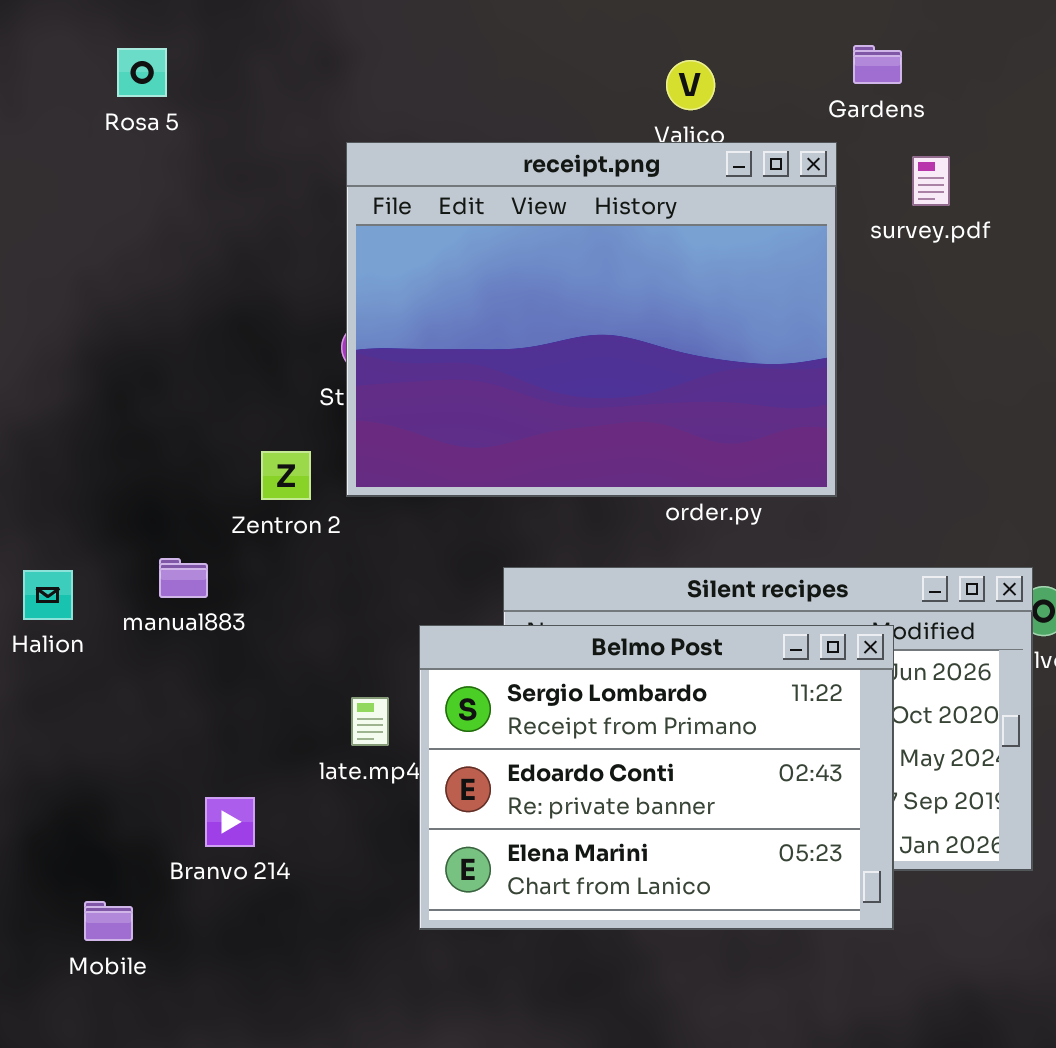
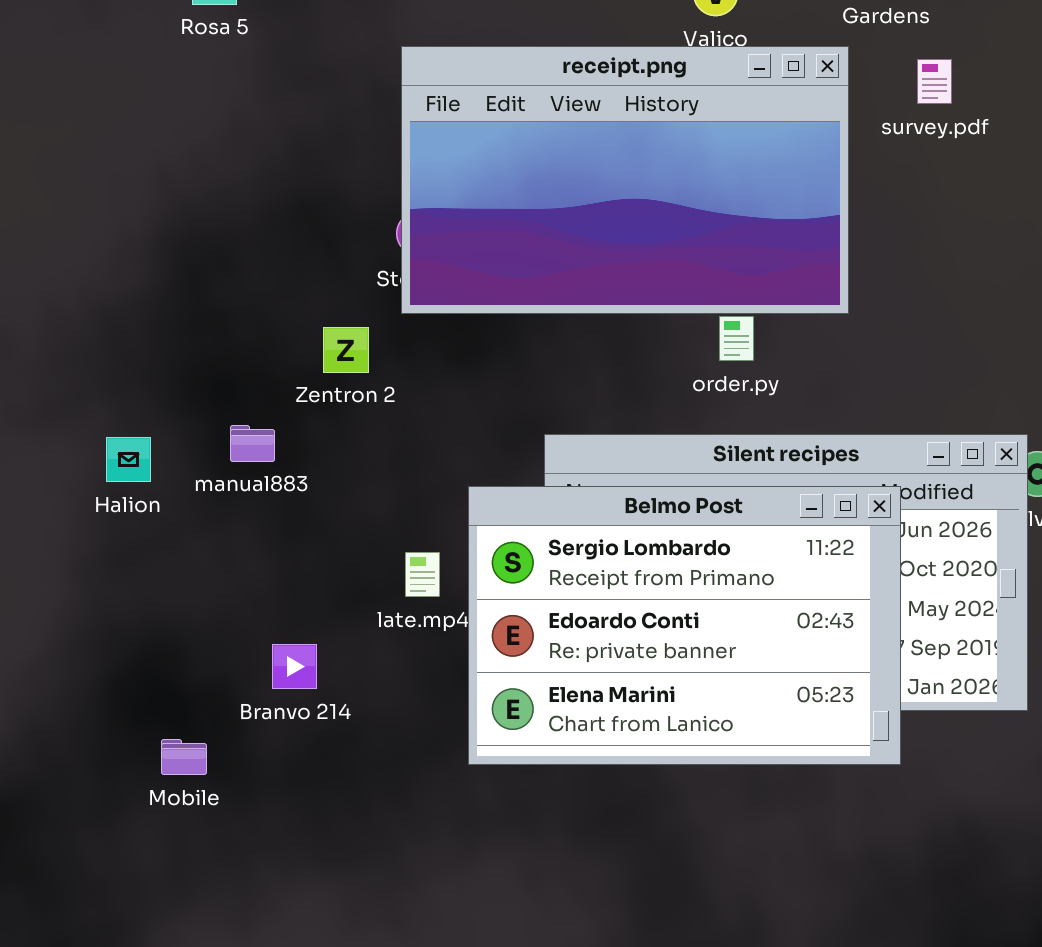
receipt.png: [346,142,837,497] -> [401,46,849,314], resized

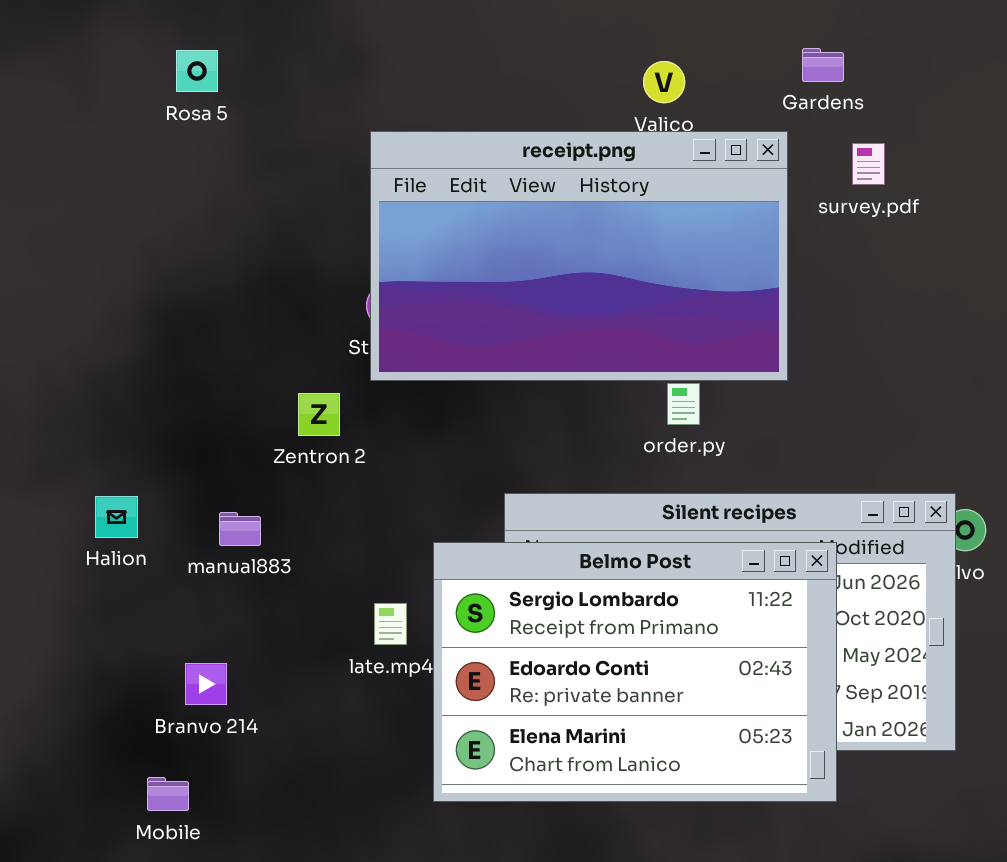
manual883: [230,425,275,462] -> [219,512,261,546], moved
Branvo 214: [272,644,317,689] -> [185,663,227,705], moved

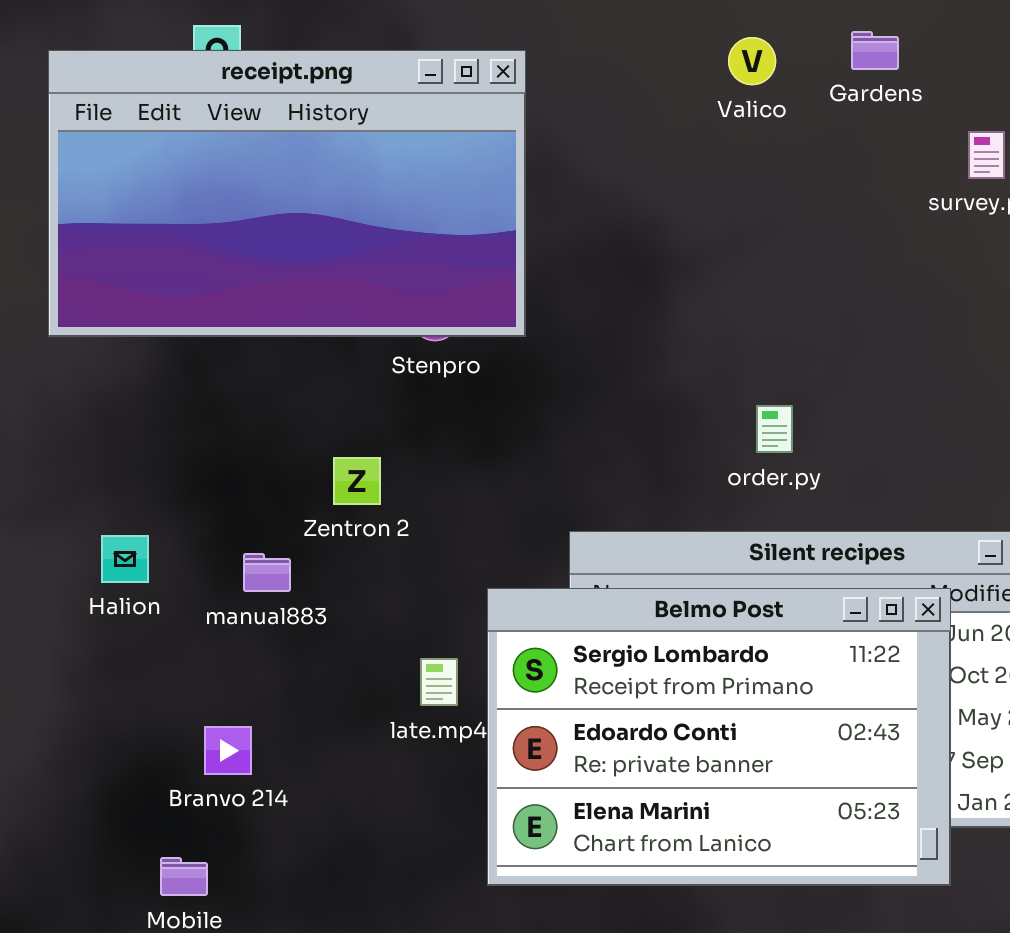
Gardens: [802,48,844,82] -> [851,31,899,70], moved
receipt.png: [370,131,788,381] -> [48,50,526,337], moved
Zentron 2: [298,393,340,436] -> [333,457,381,505], moved

